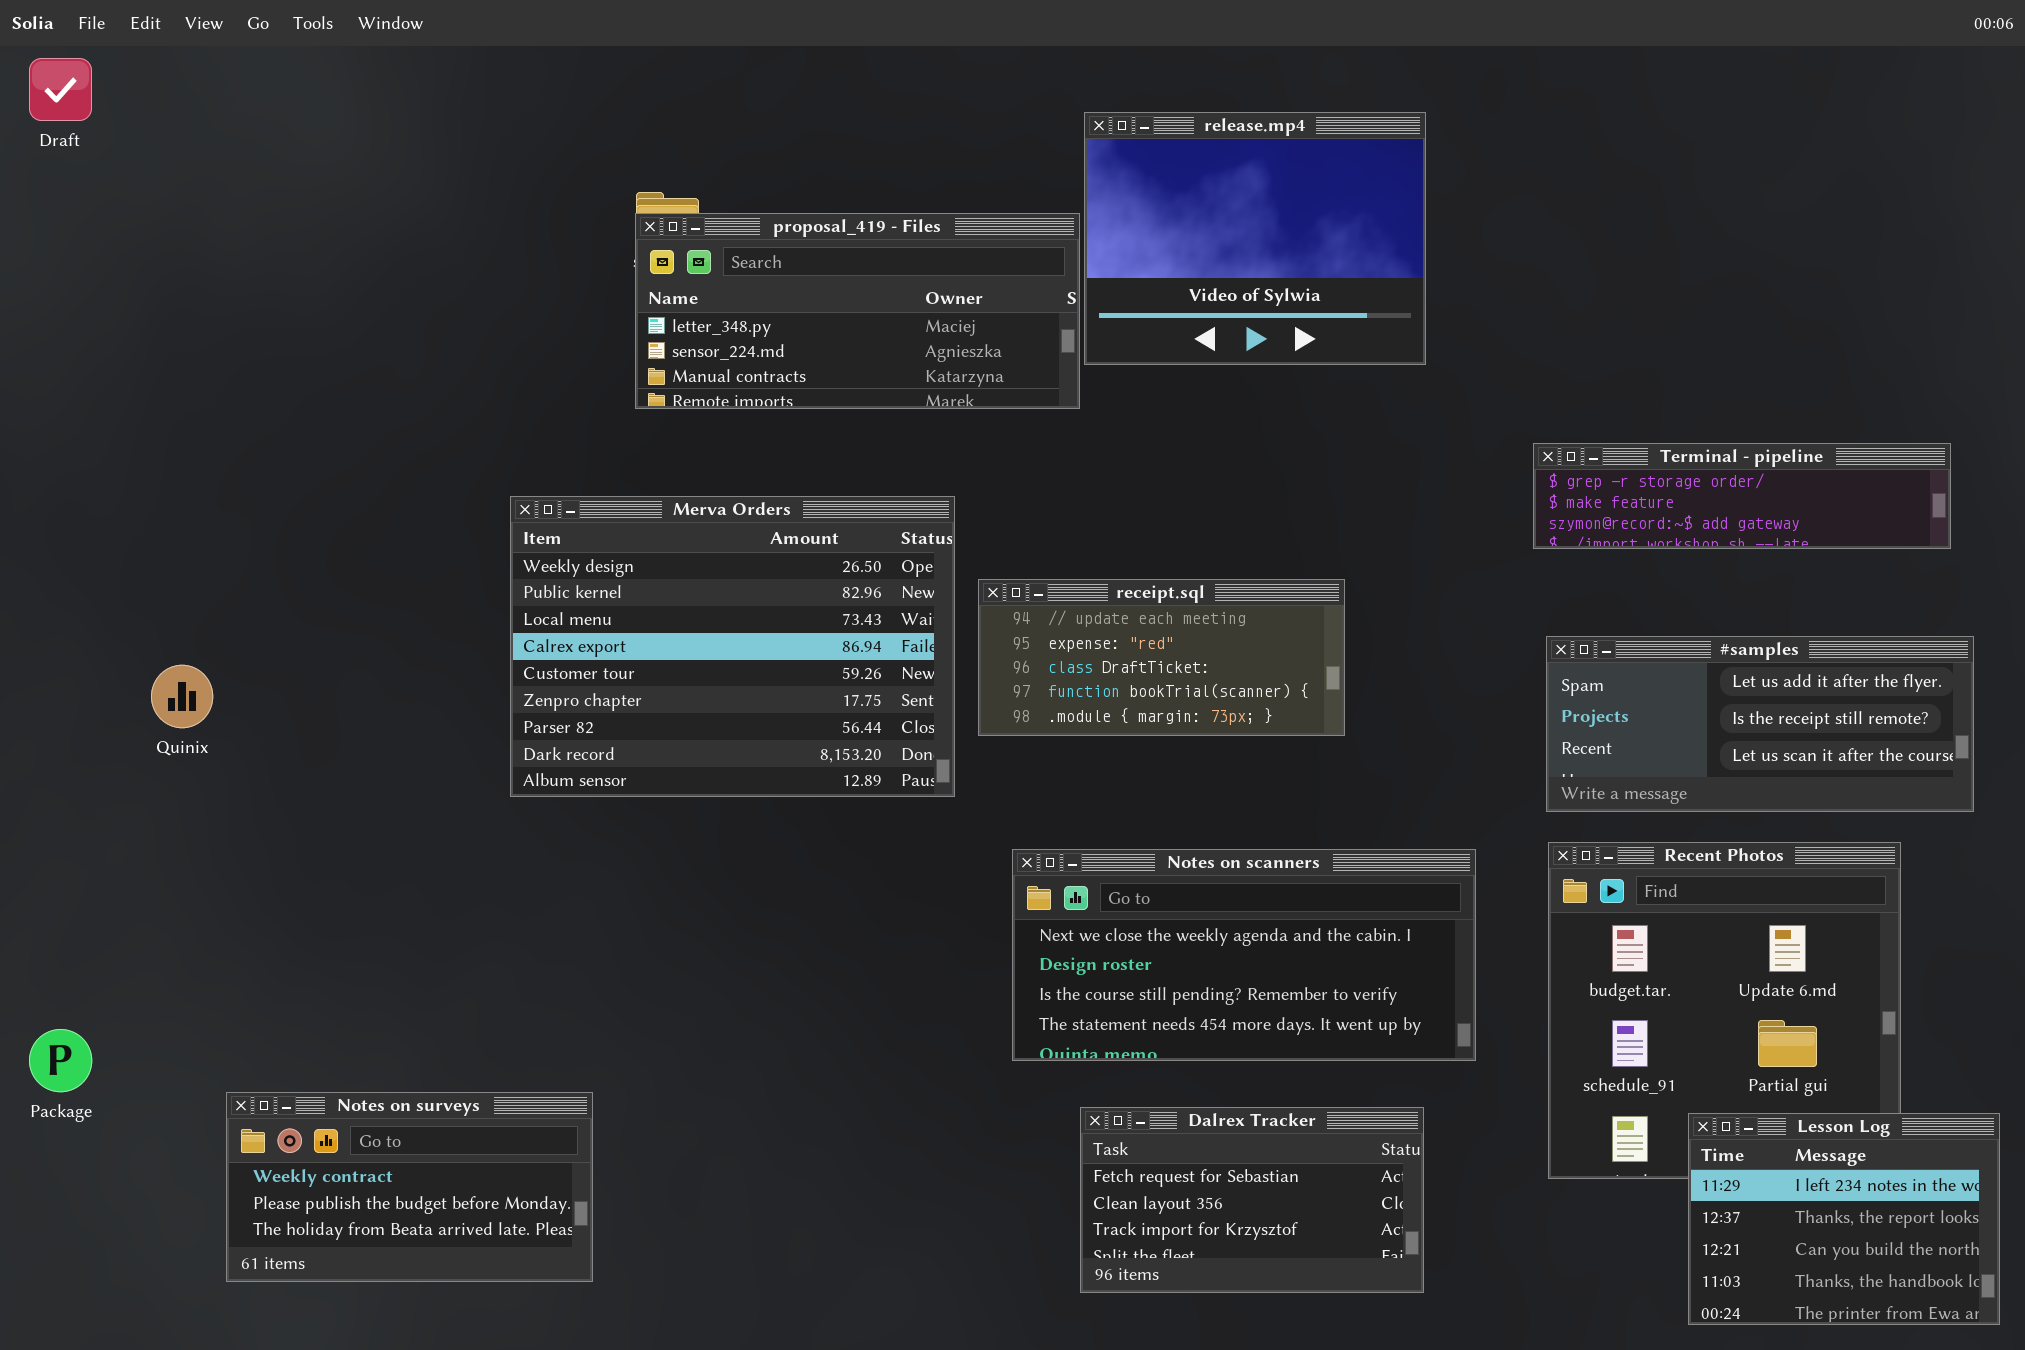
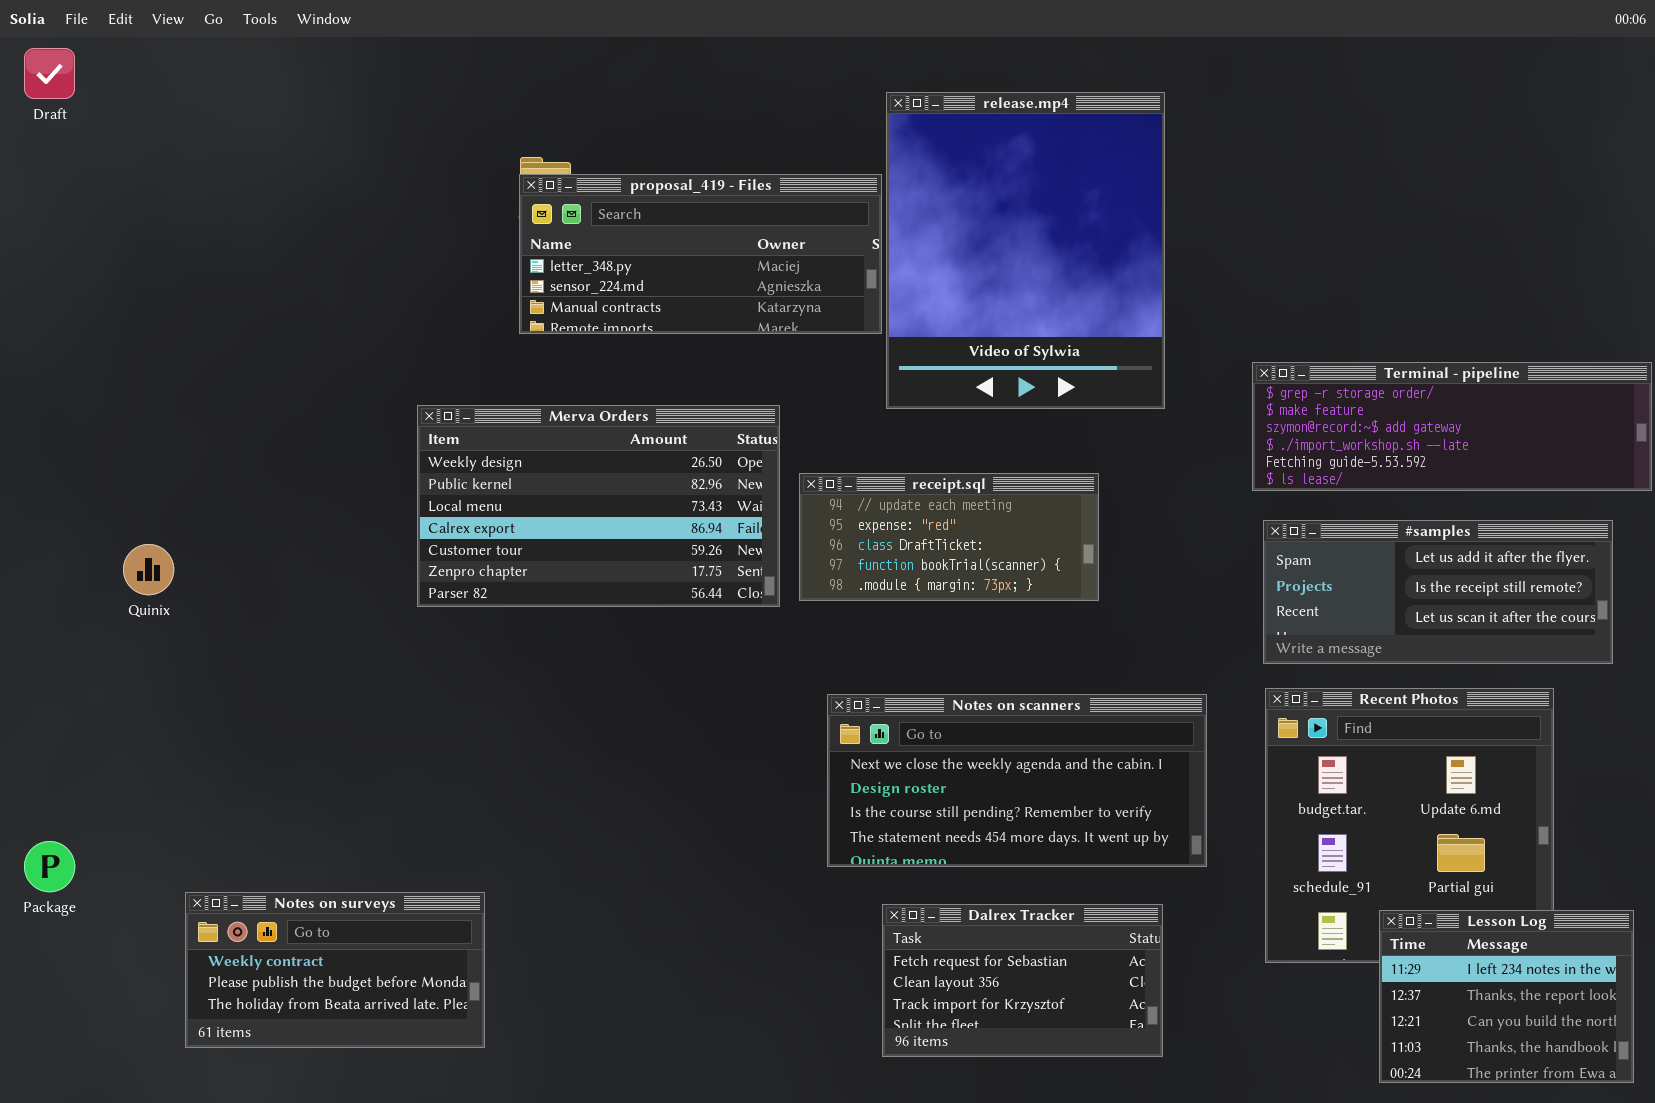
release.mp4: [1084,112,1426,365] -> [886,92,1165,409], resized
Terminal - pipeline: [1533,443,1951,549] -> [1252,362,1652,491], resized
Merva Orders: [510,496,955,797] -> [417,405,780,607], resized

